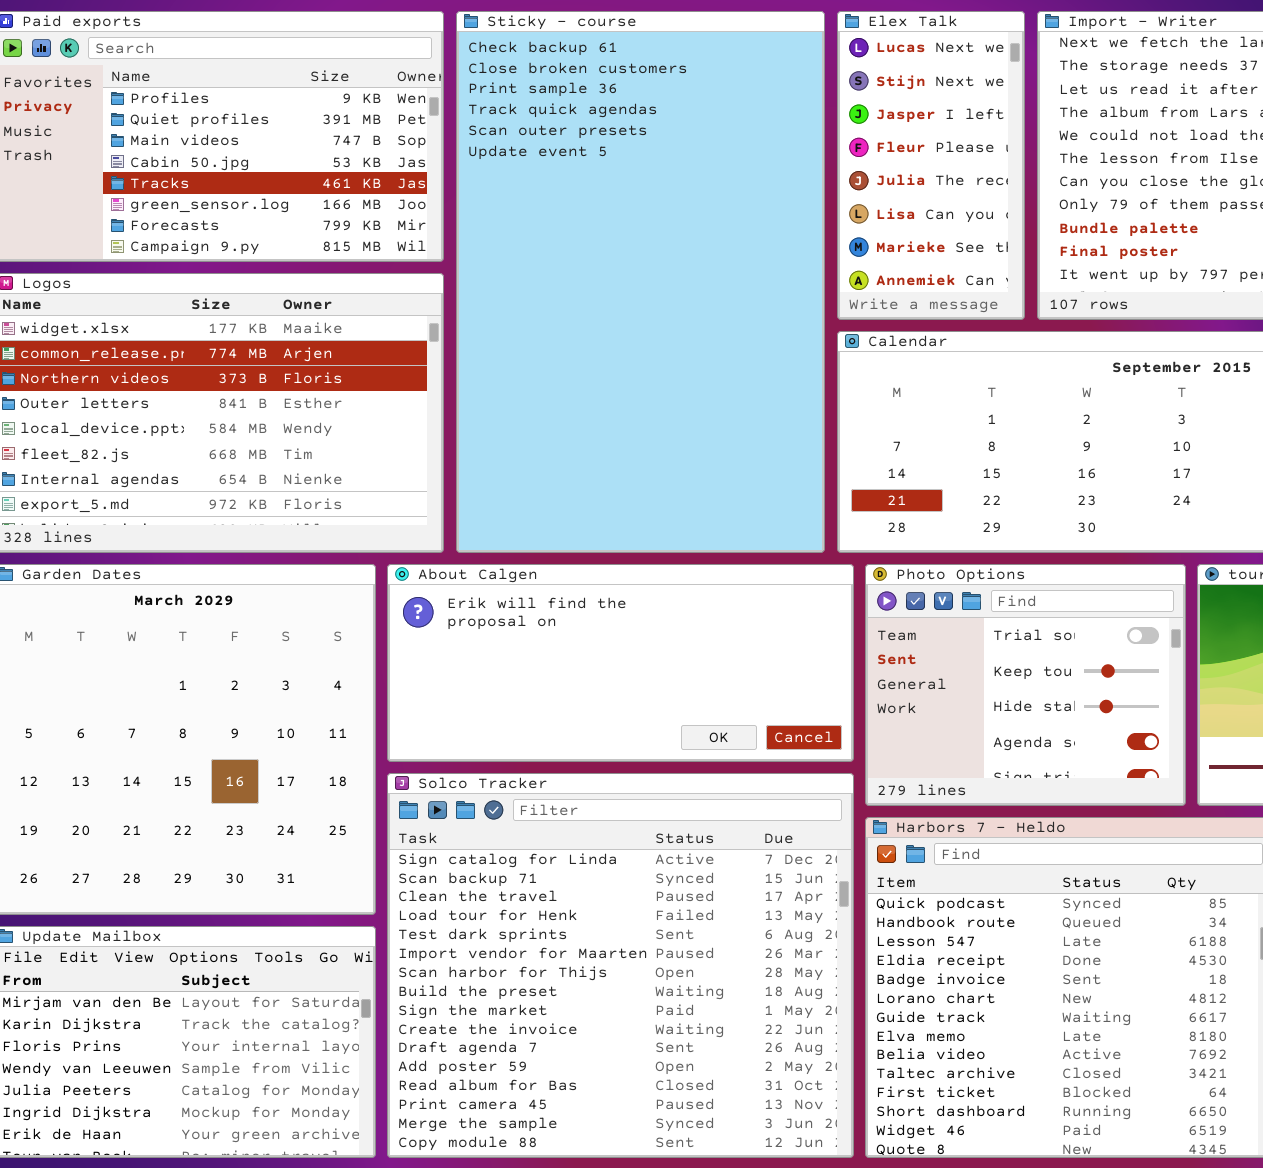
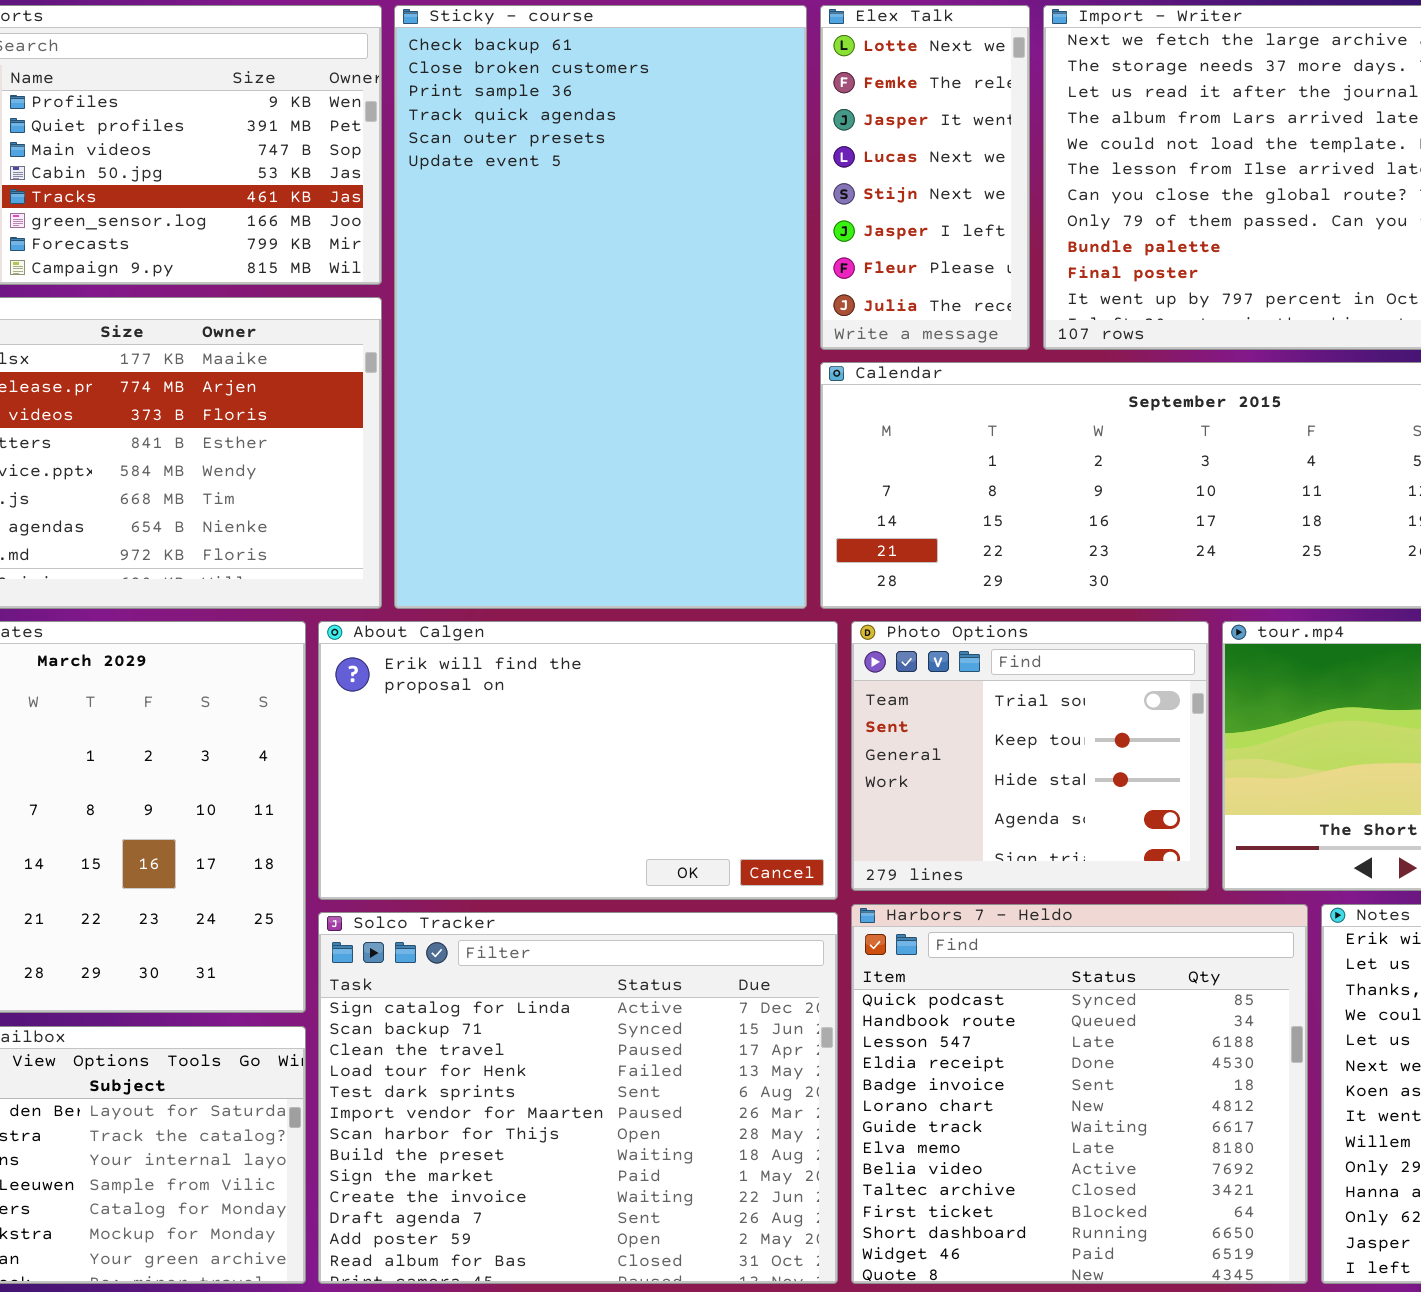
Elex Talk: [837,11,1025,320] -> [820,5,1030,350], scrolled up 3 rows
About Calgen: [387,564,854,762] -> [318,621,838,900], resized
Solco Tracker: [387,773,854,1158] -> [318,912,838,1284], resized

